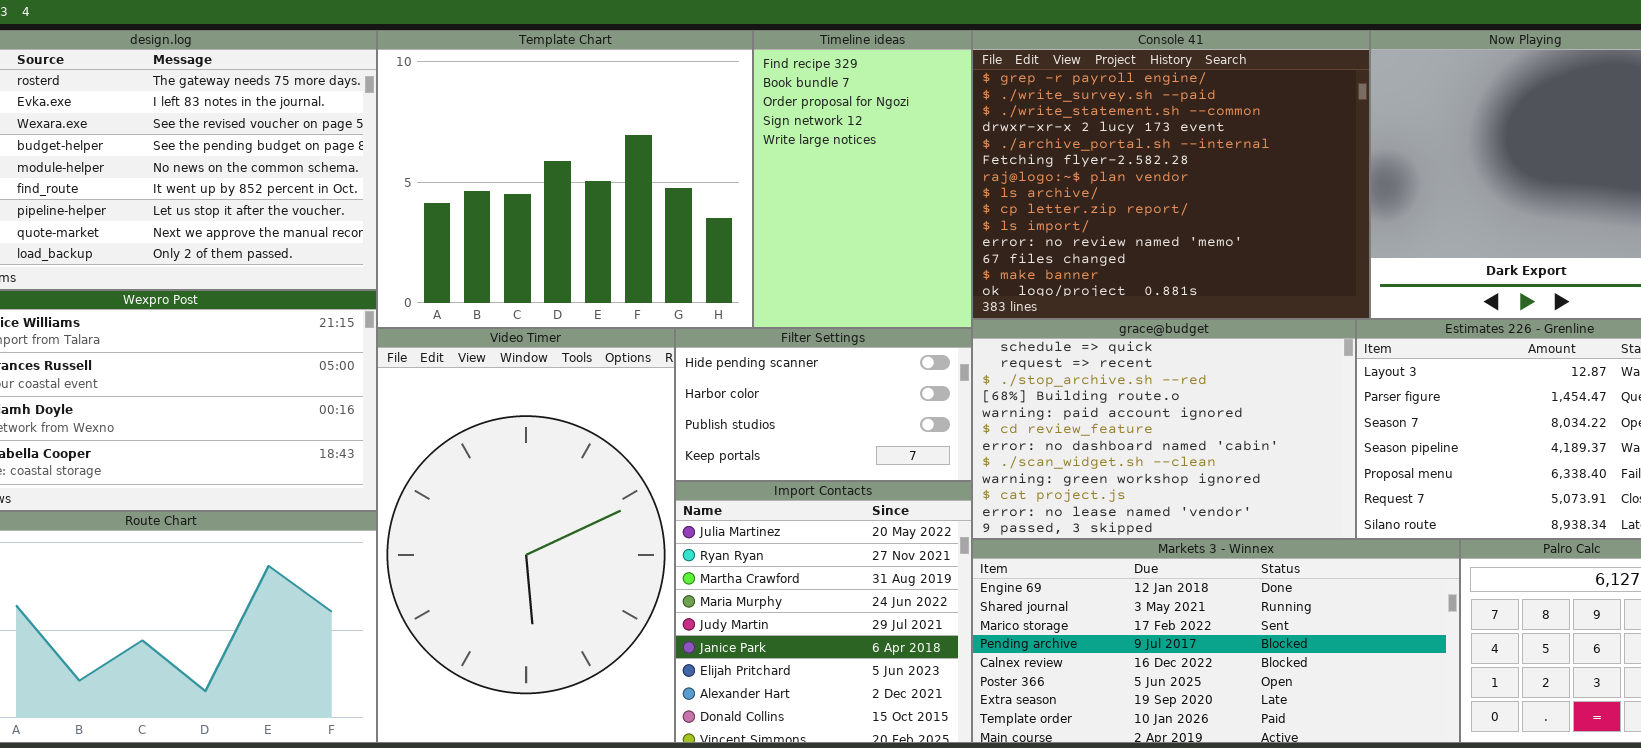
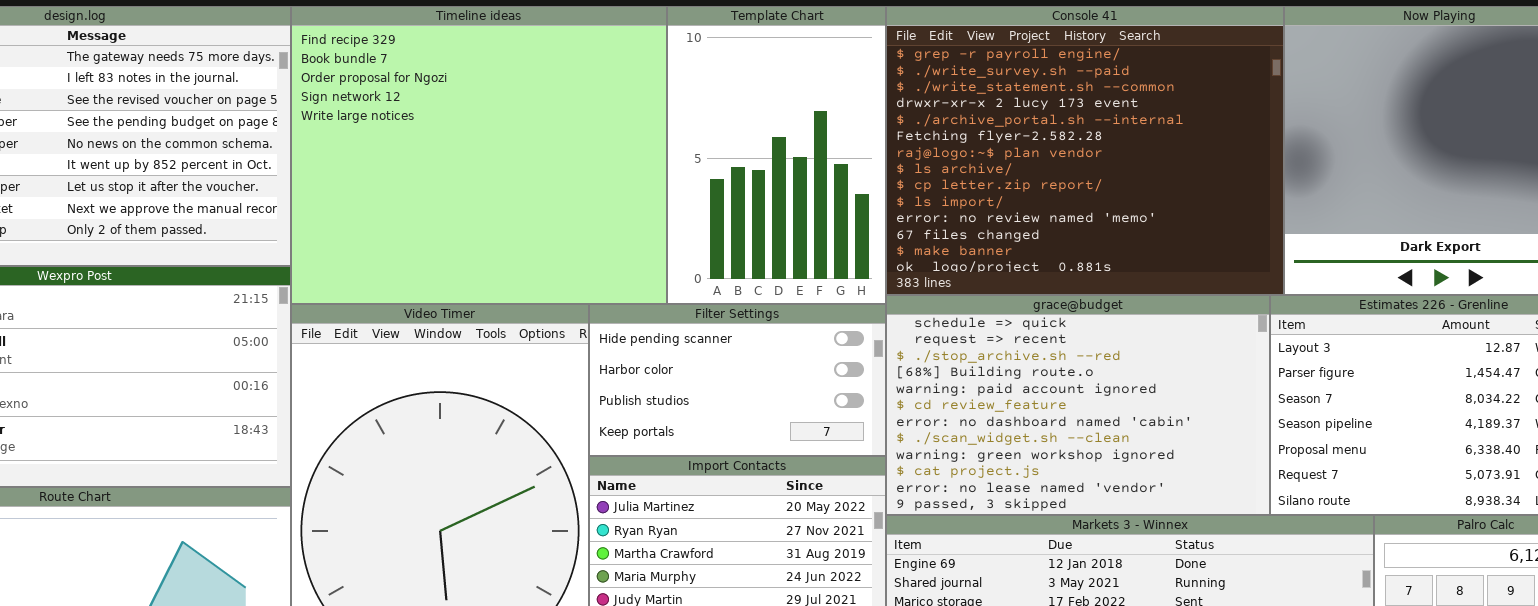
Template Chart: [377,30,753,328] -> [667,6,886,304], moved, resized
Timeline ideas: [753,30,972,328] -> [291,6,667,304], moved, resized

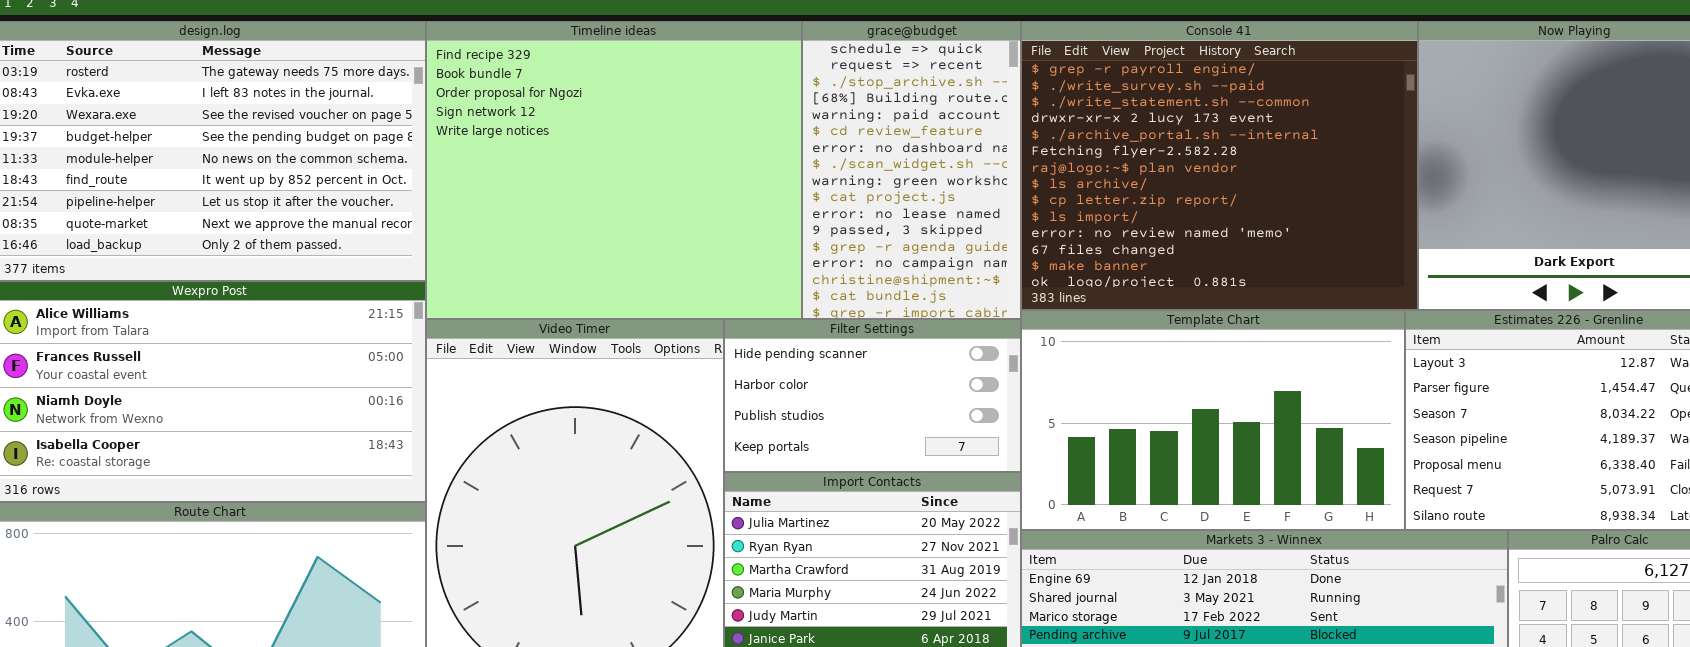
Template Chart: [667,6,886,304] -> [1021,310,1405,530], moved, resized
grace@budget: [886,295,1270,515] -> [802,21,1021,319], moved, resized

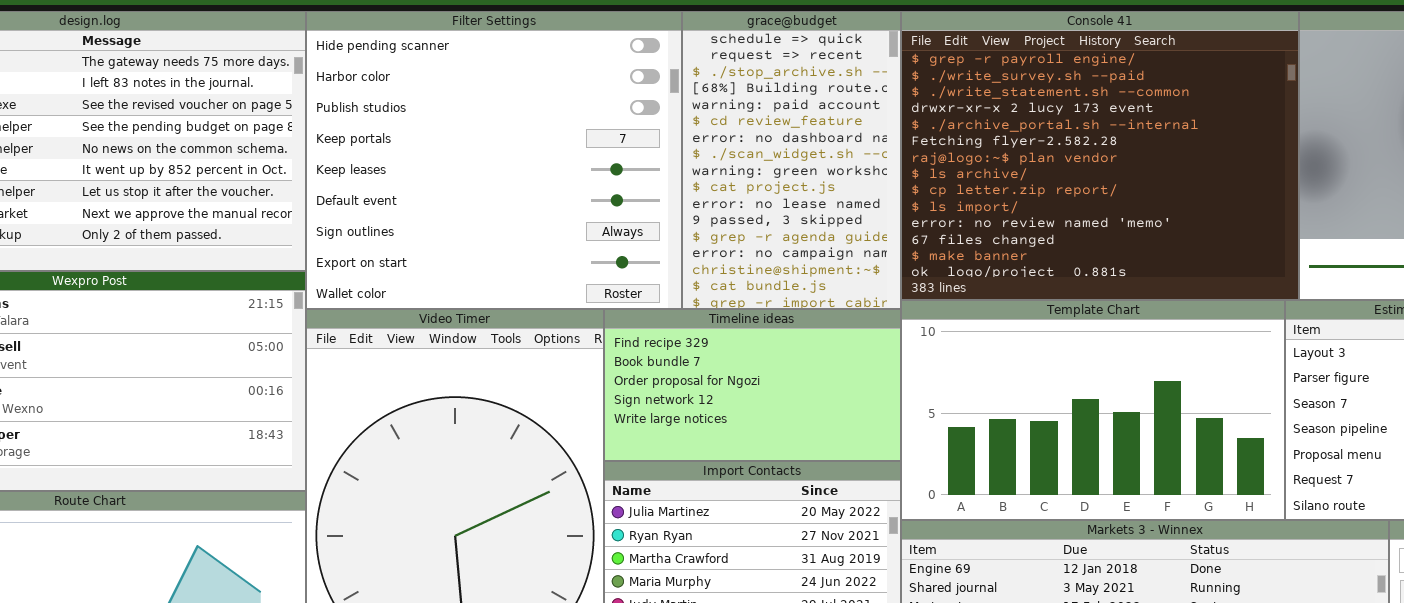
Timeline ideas: [426,21,802,319] -> [604,309,901,461], moved, resized
Filter Settings: [724,319,1021,472] -> [306,11,682,309], moved, resized

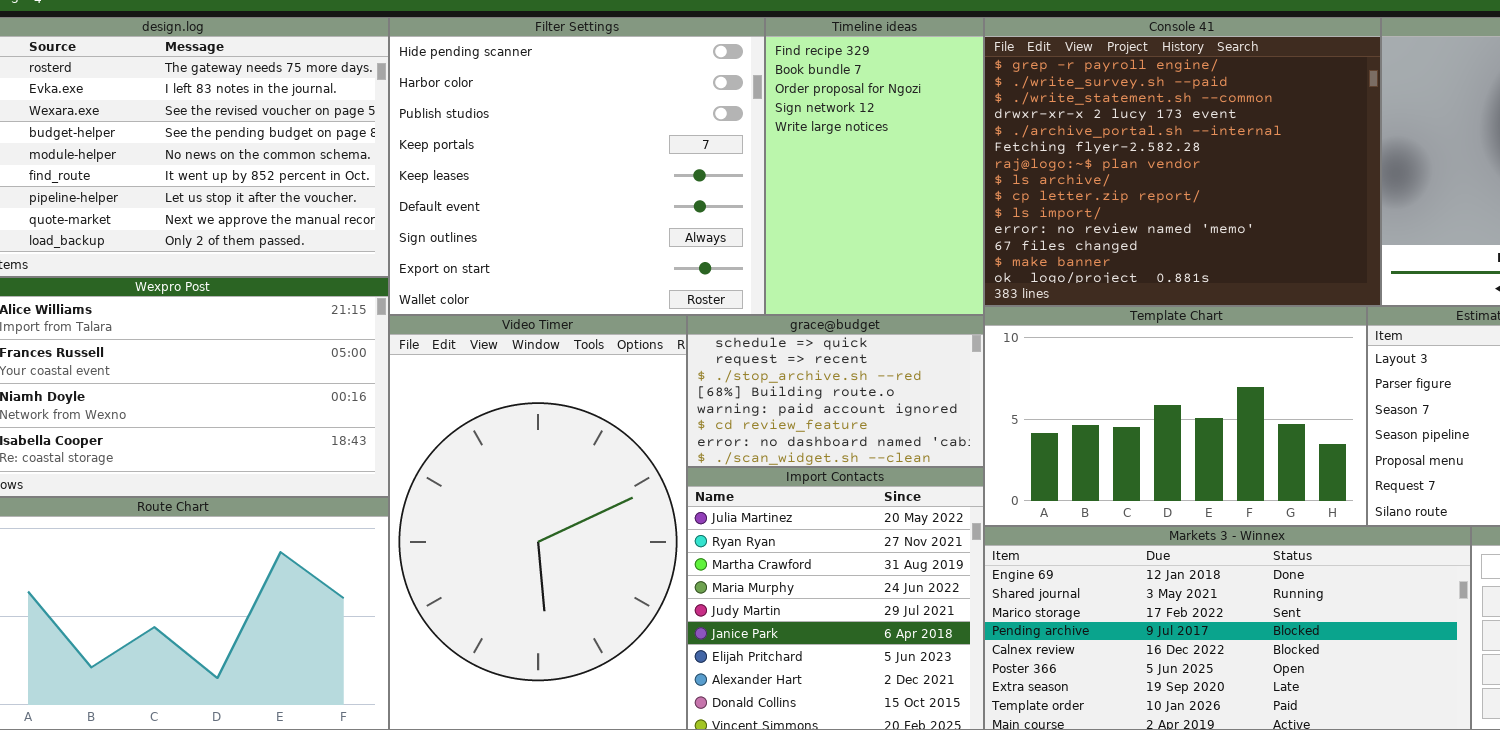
grace@budget: [682,11,901,309] -> [687,315,984,467], moved, resized
Timeline ideas: [604,309,901,461] -> [765,17,984,315], moved, resized

